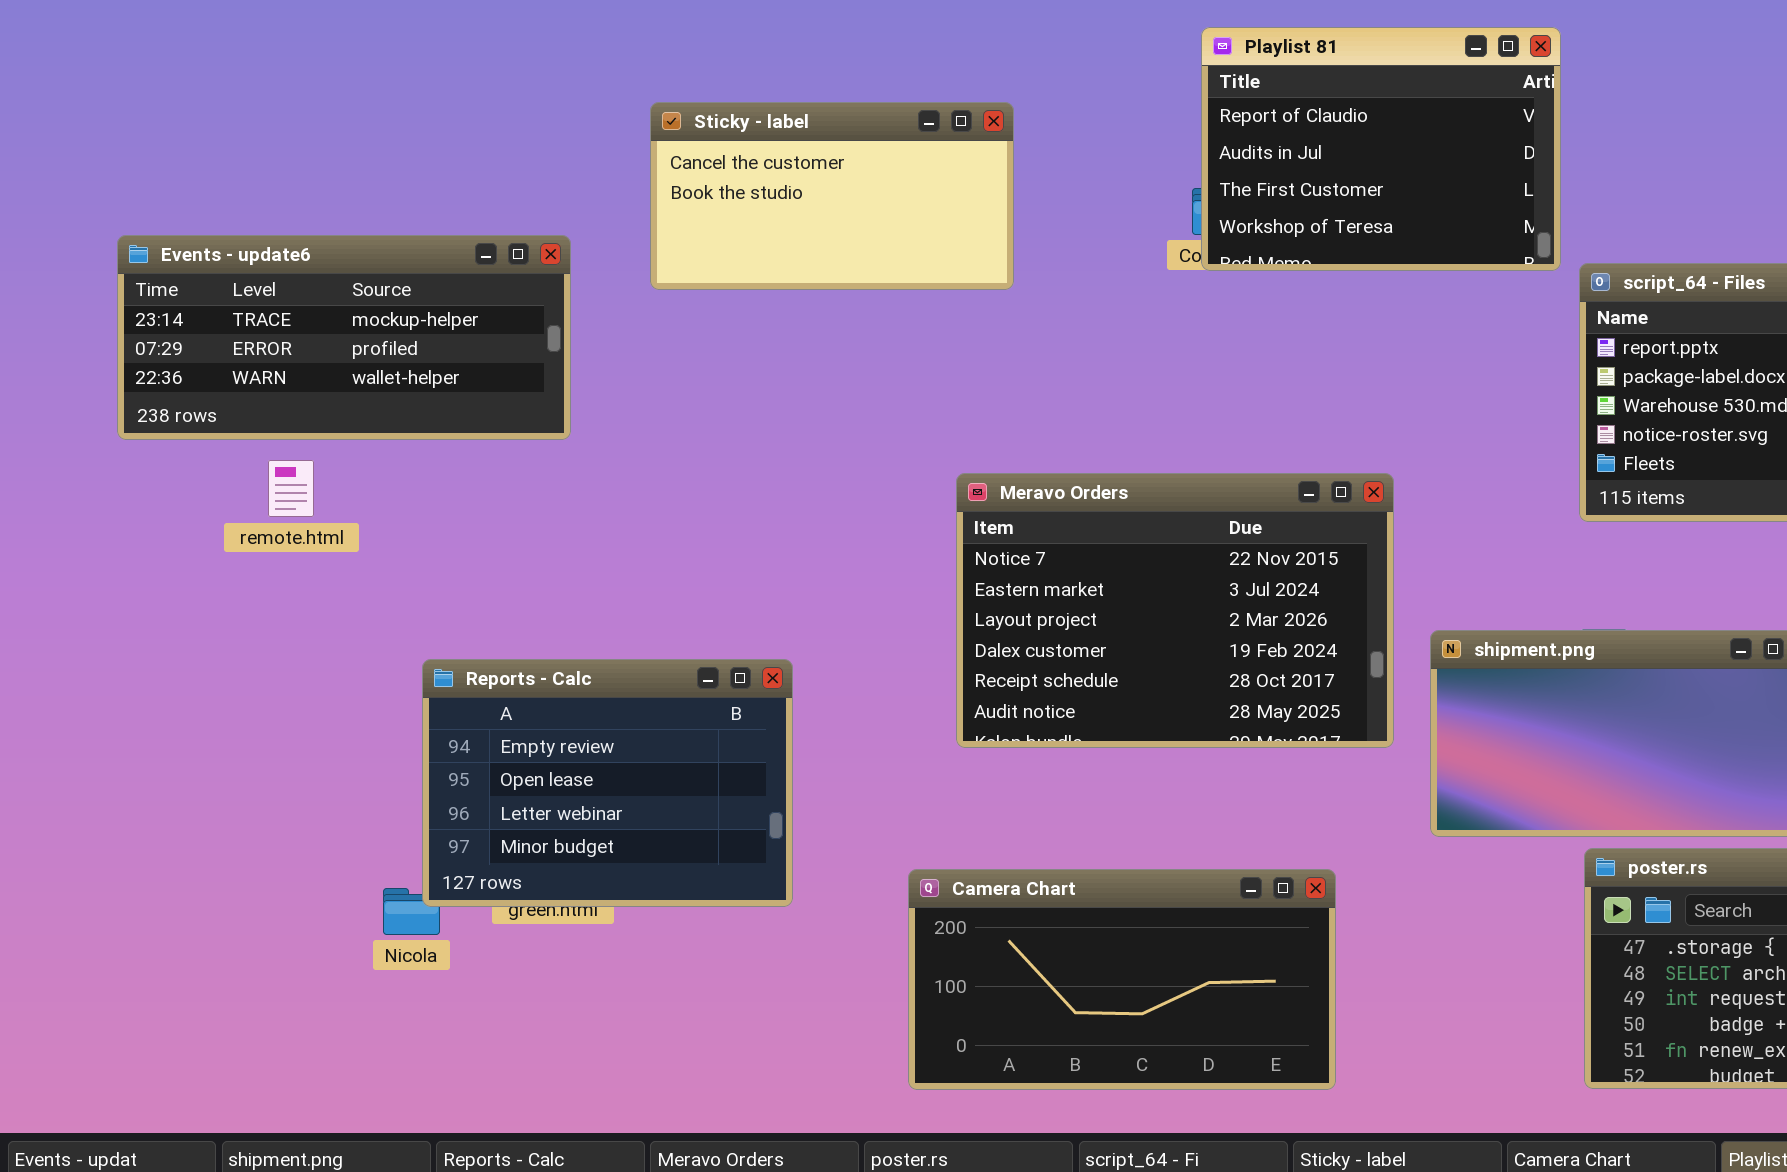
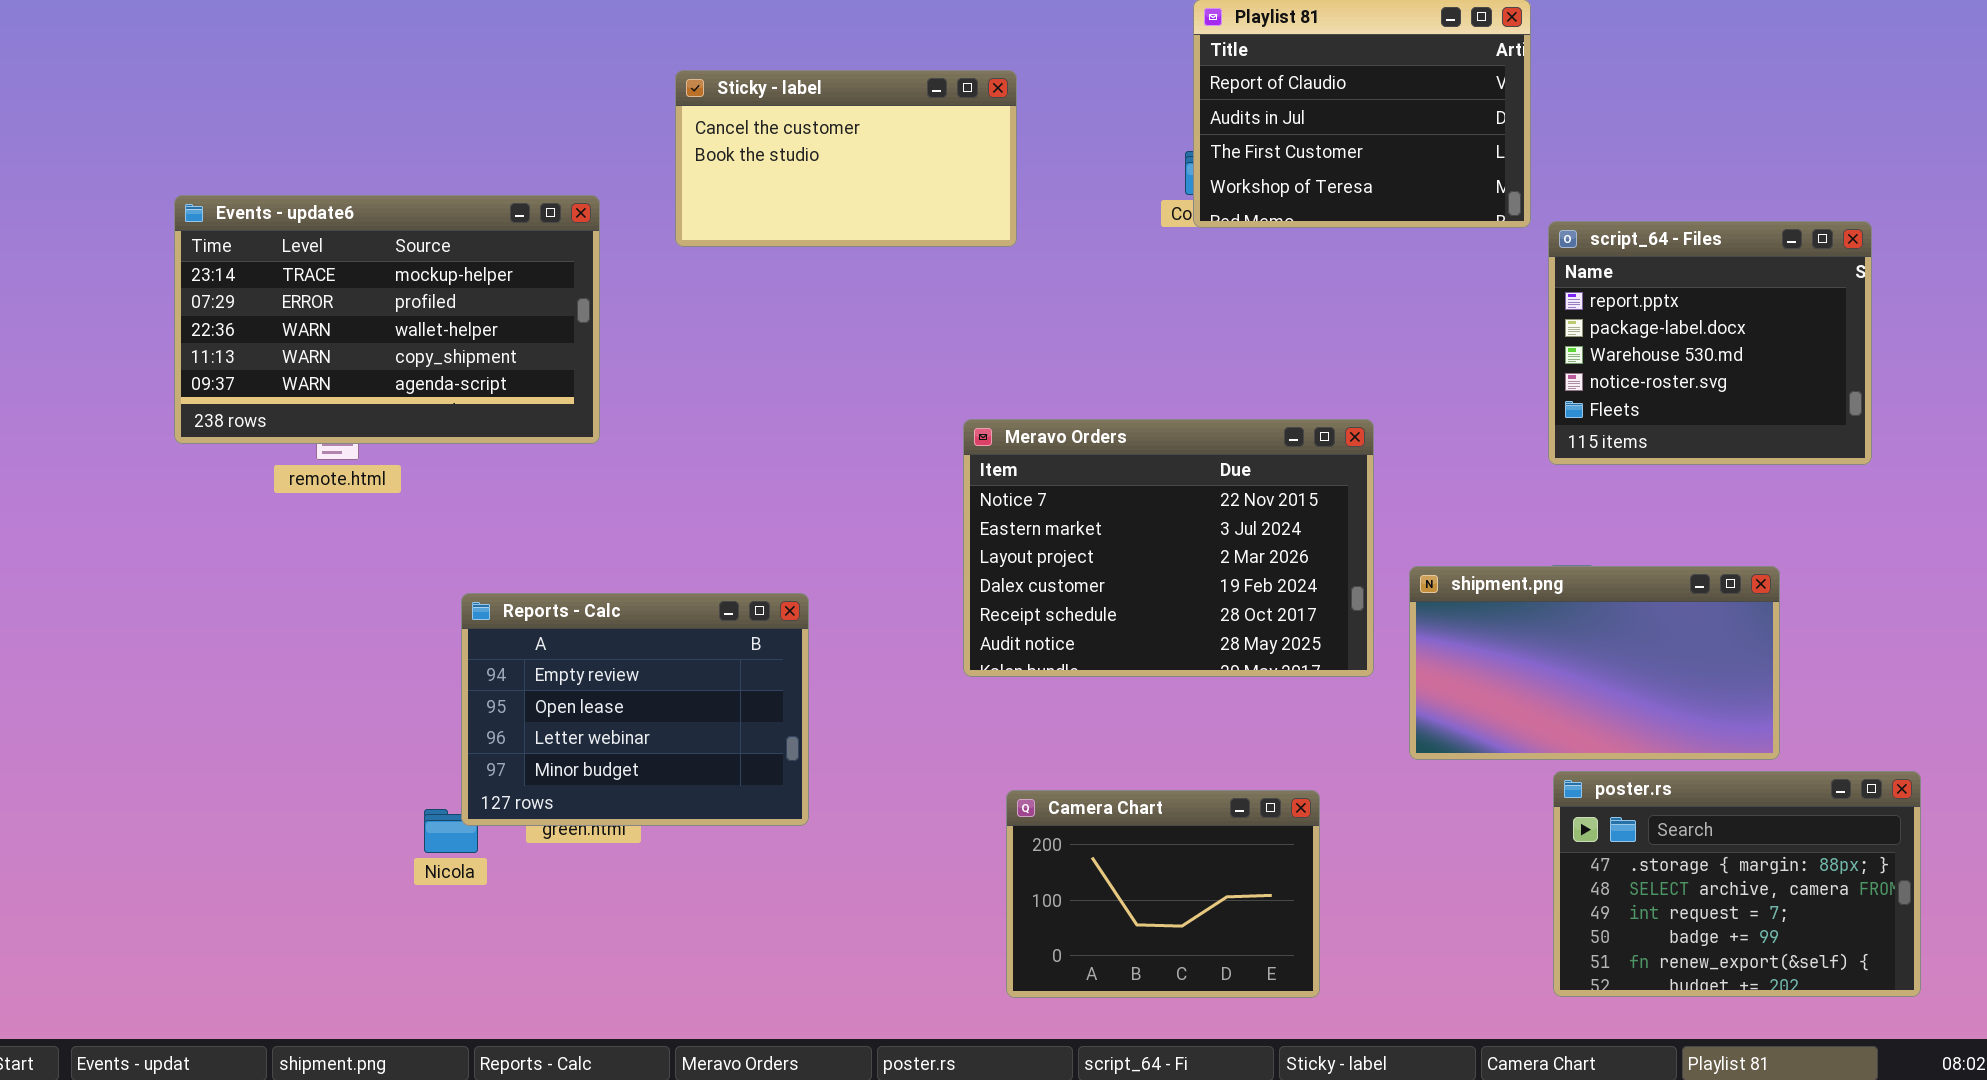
Events - update6: [117,235,571,440] -> [174,195,600,444], resized
Camera Chart: [908,869,1336,1090] -> [1006,790,1320,998], resized

